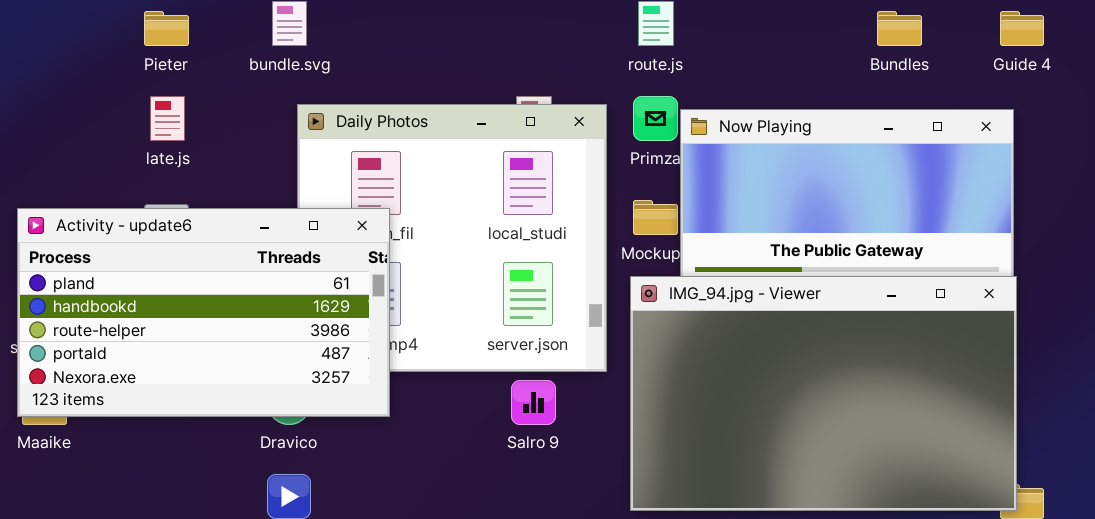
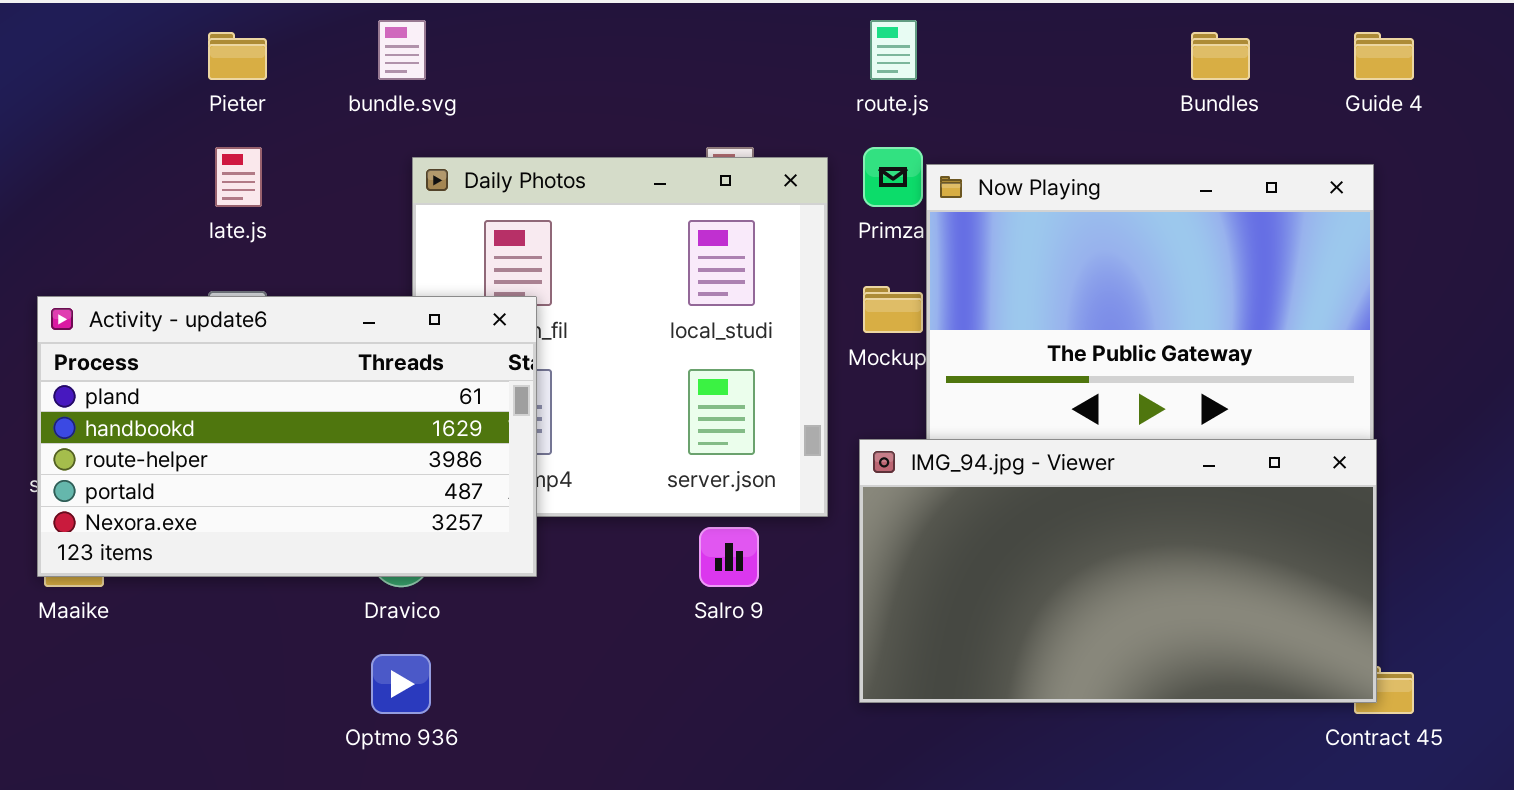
IMG_94.jpg - Viewer: [630,276,1017,511] -> [859,439,1377,703], resized

